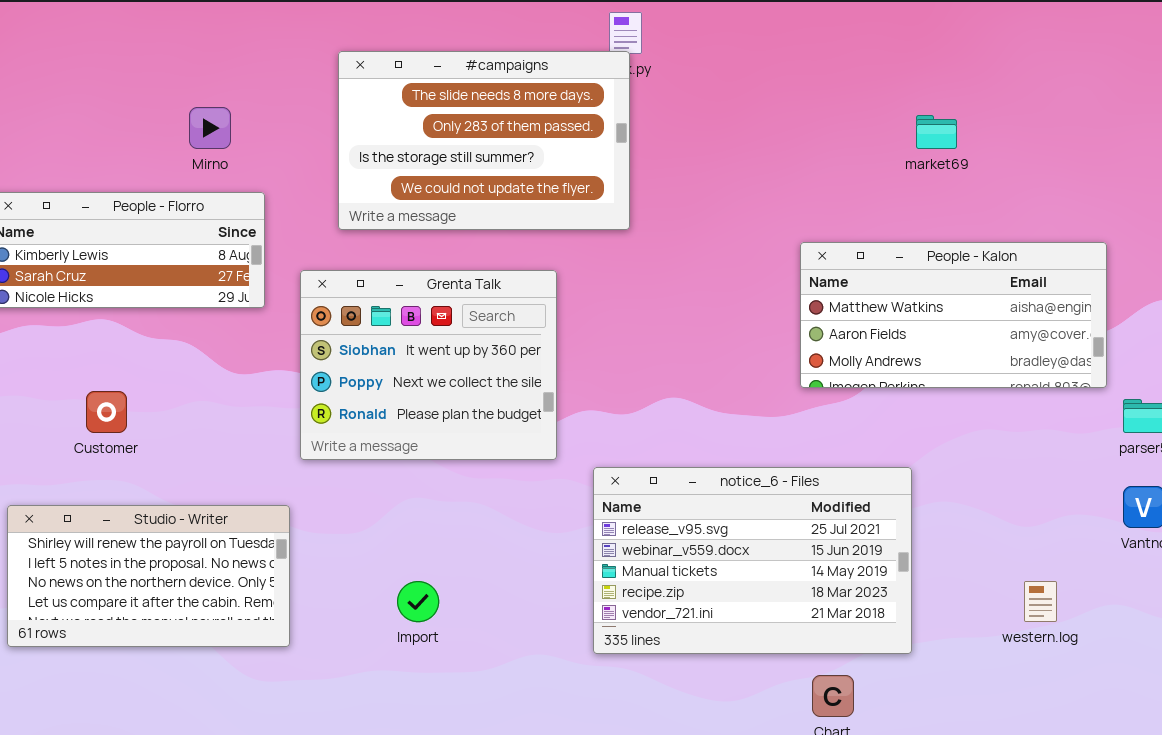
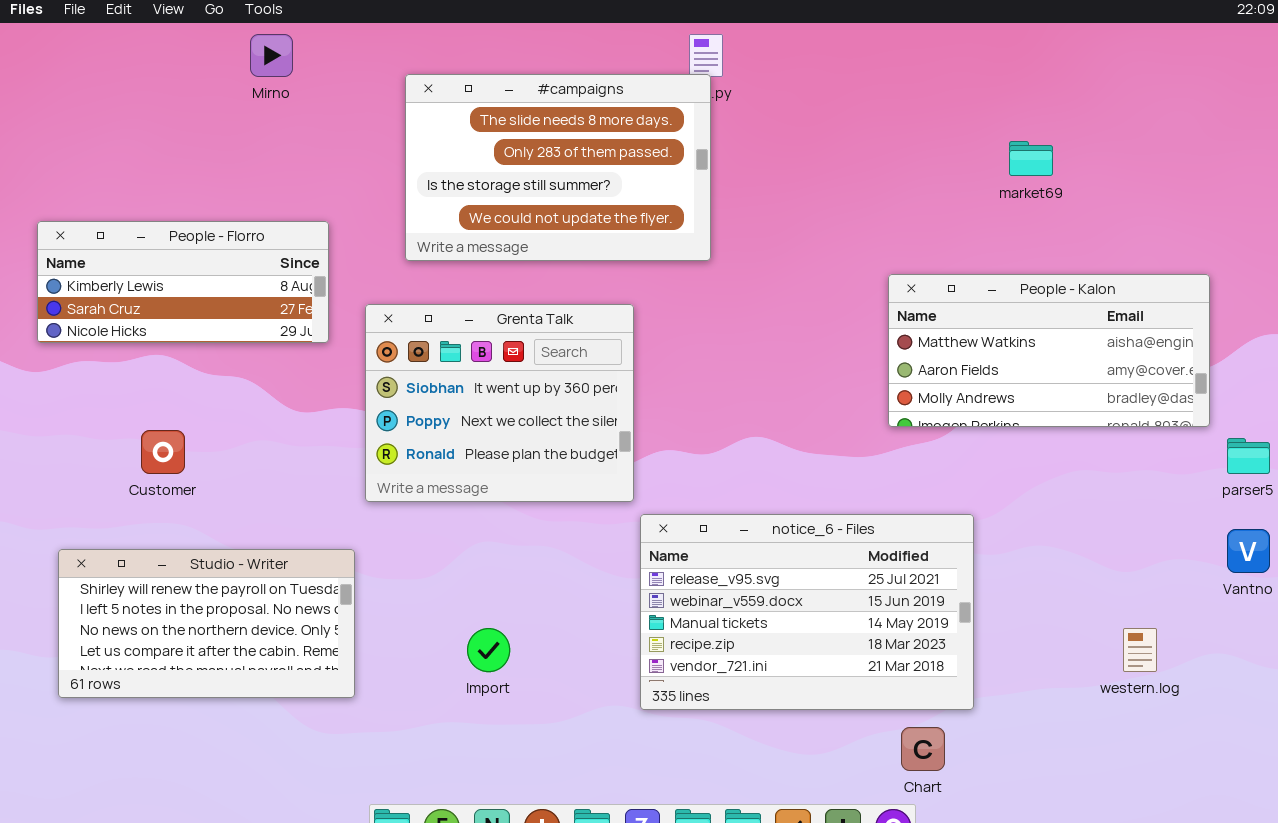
Mirno: [189,107,231,149] -> [250,34,293,77], moved
notice_6 - Files: [593,467,912,654] -> [640,514,974,710], moved

